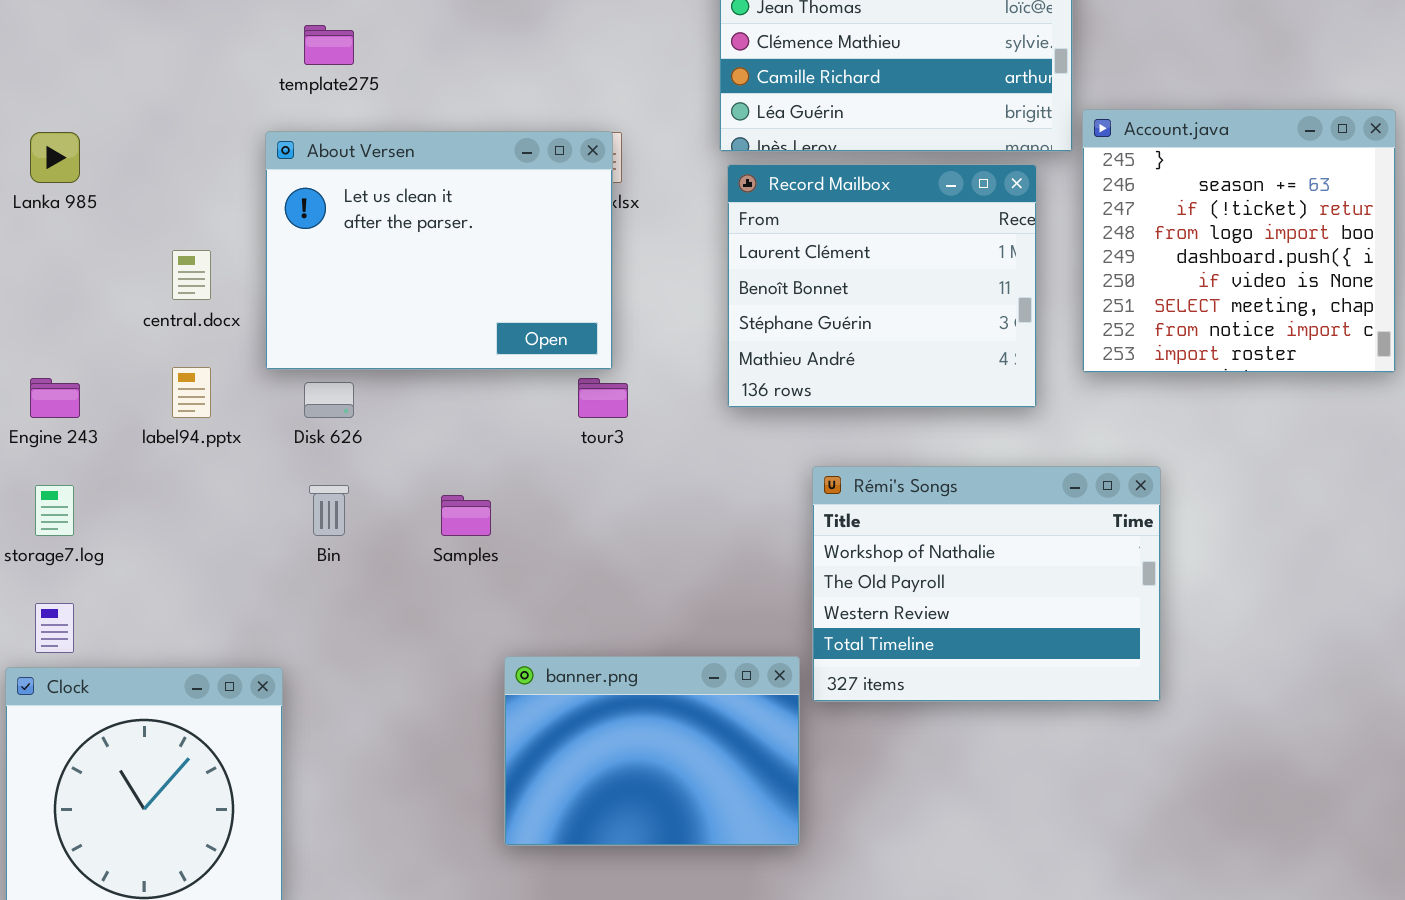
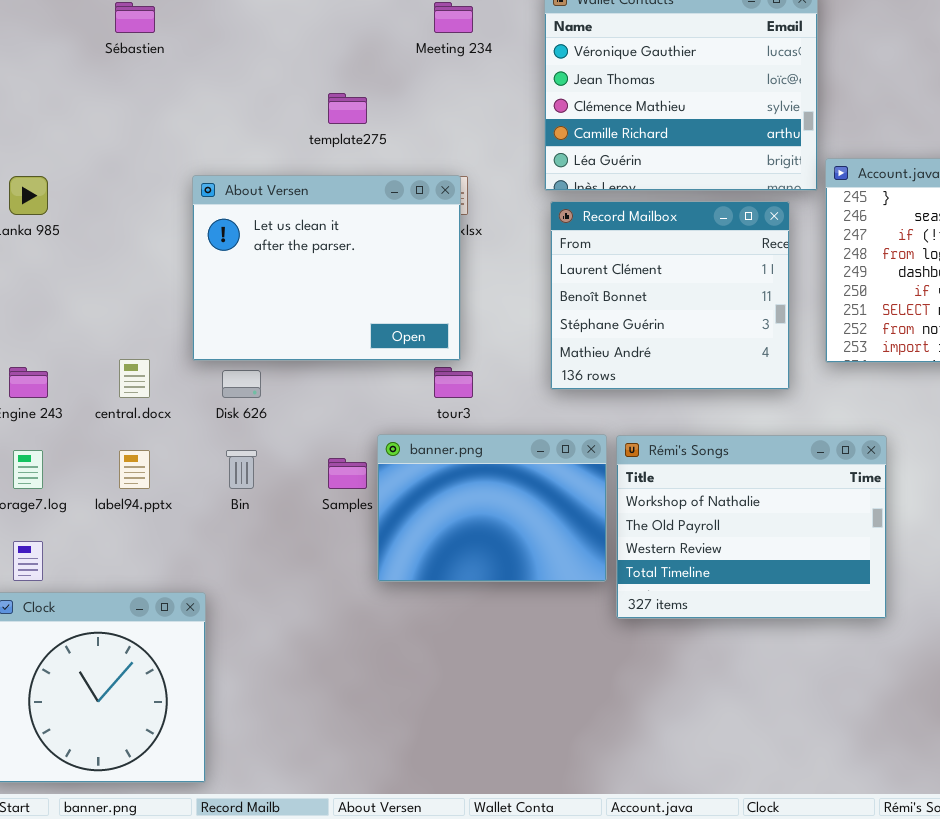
template275: [304,25,354,65] -> [328,93,367,124], moved
central.docx: [172,250,211,300] -> [119,359,150,398], moved
label94.pptx: [172,367,211,418] -> [119,450,150,489], moved
banner.png: [504,656,800,846] -> [377,434,607,582], moved

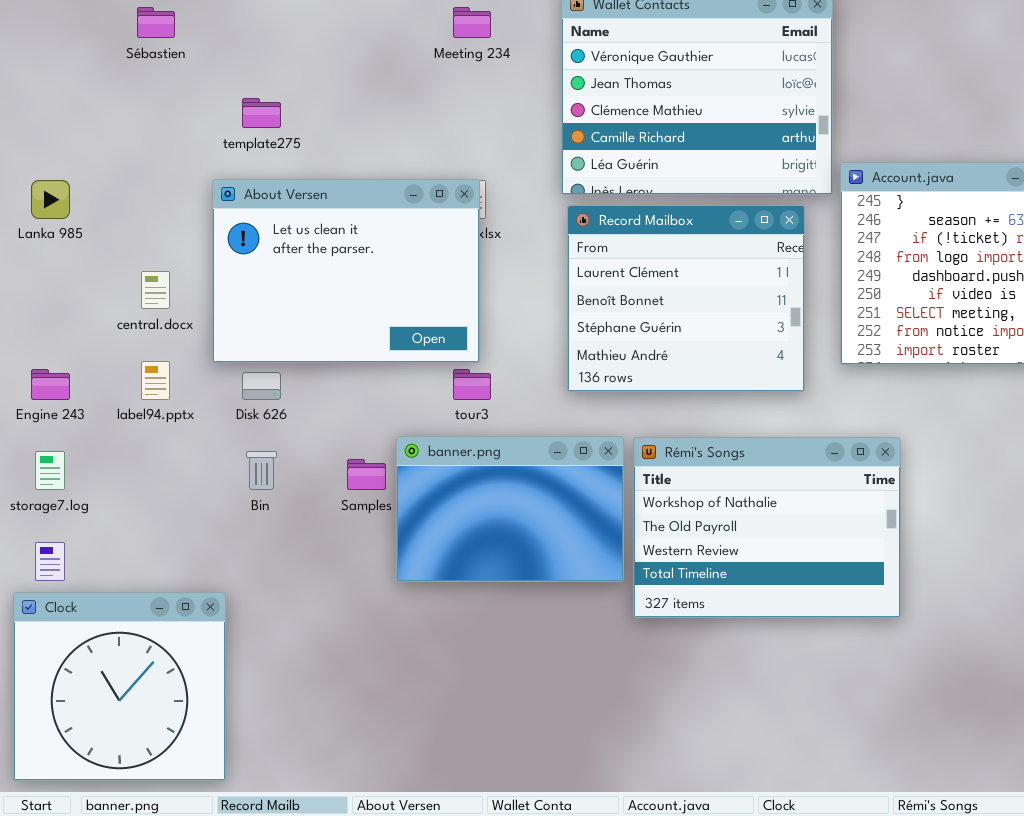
template275: [328,93,367,124] -> [242,98,281,128], moved
central.docx: [119,359,150,398] -> [141,271,170,309], moved
label94.pptx: [119,450,150,489] -> [141,361,170,400], moved

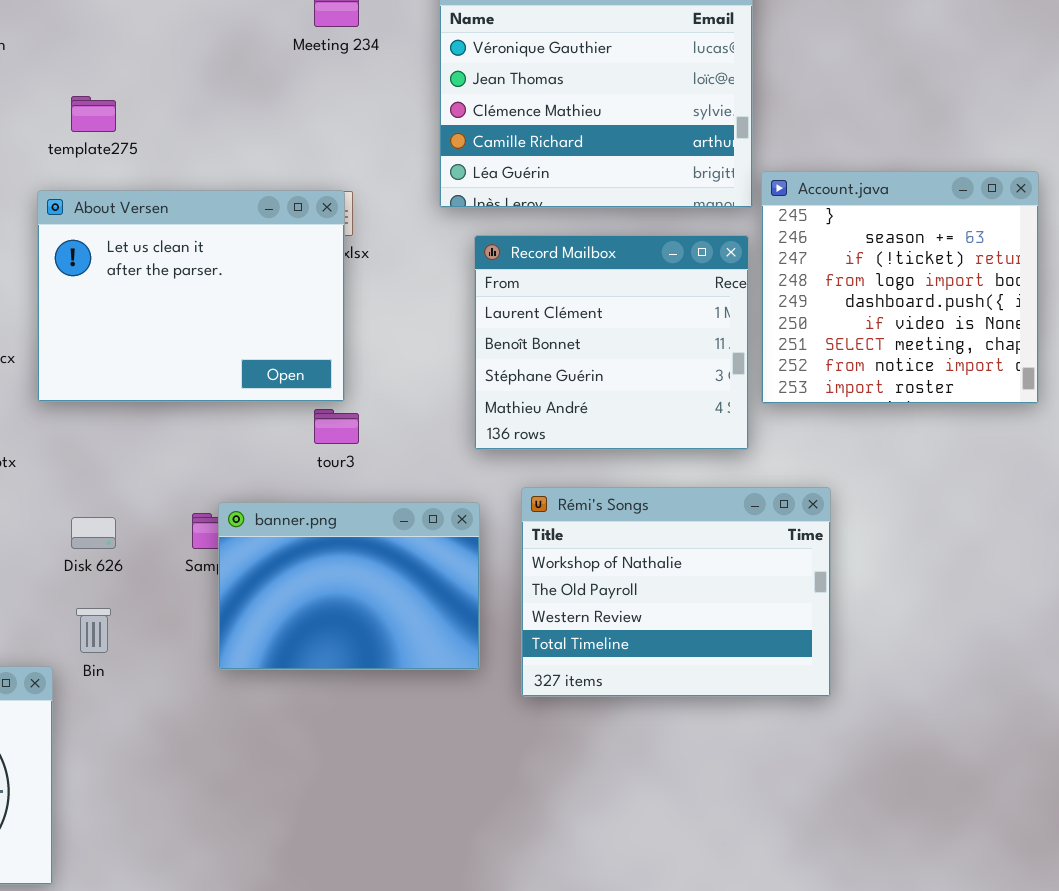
Record Mailbox: [567,205,805,392] -> [474,235,749,450], moved
Disk 626: [242,372,281,400] -> [71,517,116,549], moved
banner.png: [396,436,624,582] -> [218,502,480,670], moved
Bin: [246,451,277,490] -> [76,608,111,653], moved

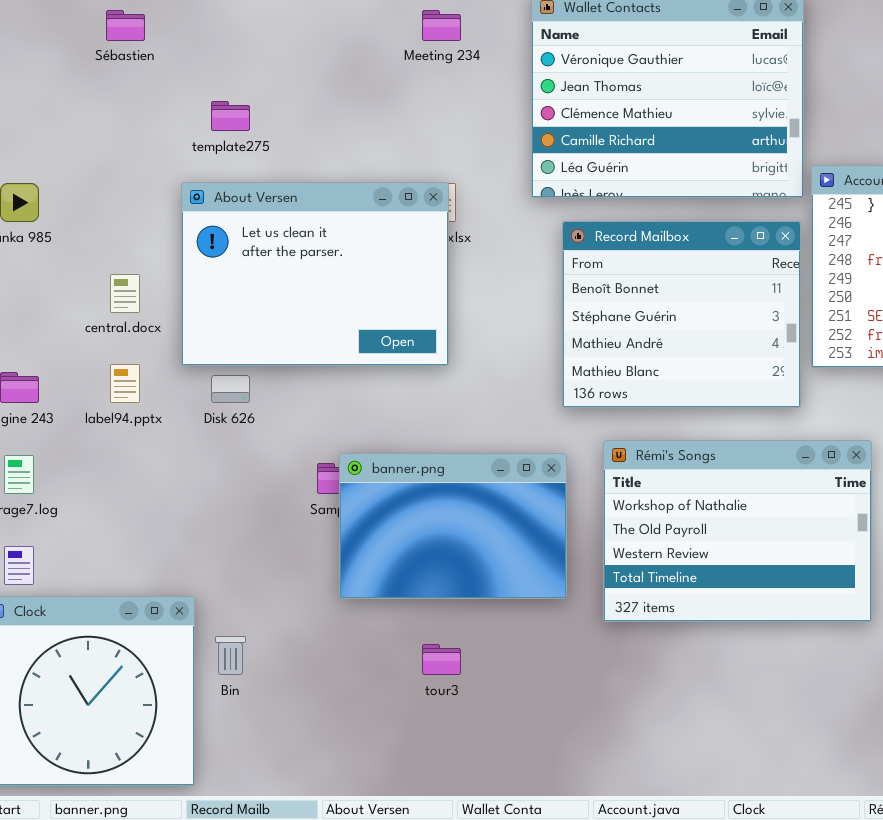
Record Mailbox: [474,235,749,450] -> [562,221,801,408], scrolled down 1 row
tour3: [314,409,359,444] -> [422,644,461,675], moved
Disk 626: [71,517,116,549] -> [211,375,250,403], moved
Bin: [76,608,111,653] -> [215,636,246,675], moved

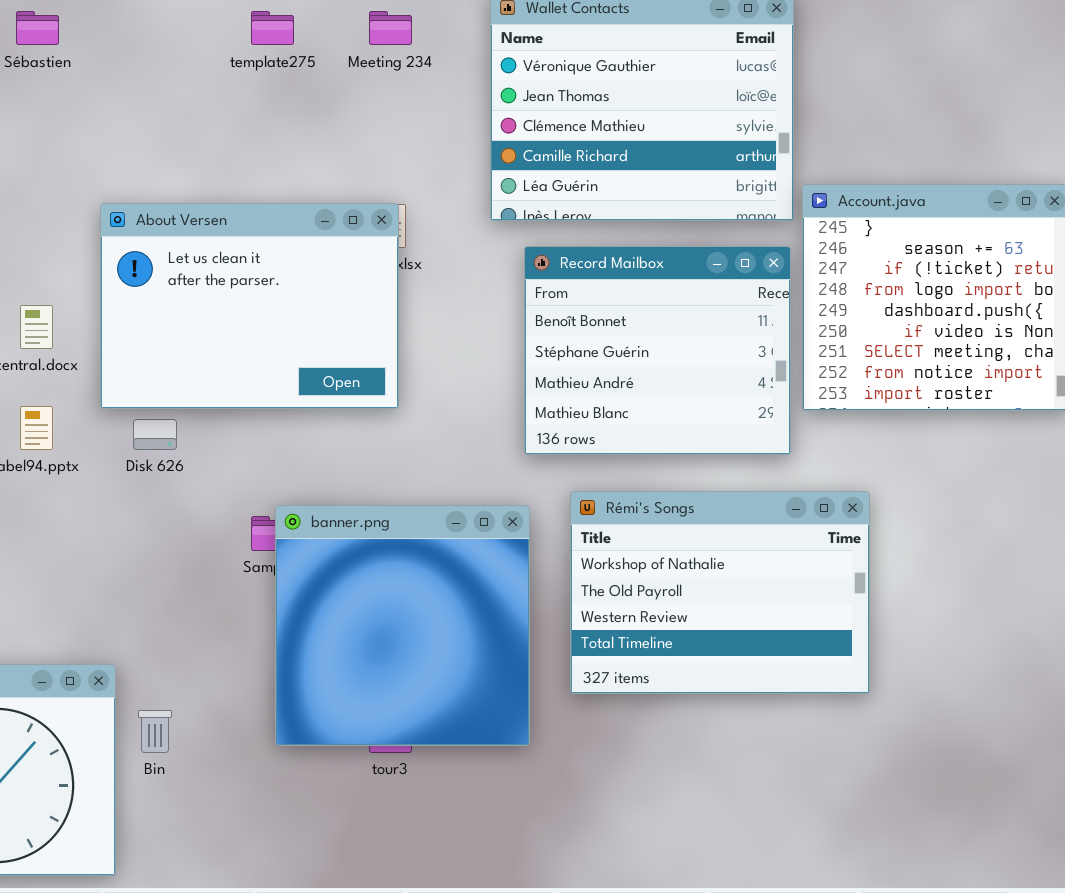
template275: [211,101,250,131] -> [251,11,294,45], moved
banner.png: [339,453,567,599] -> [275,505,530,746], resized

